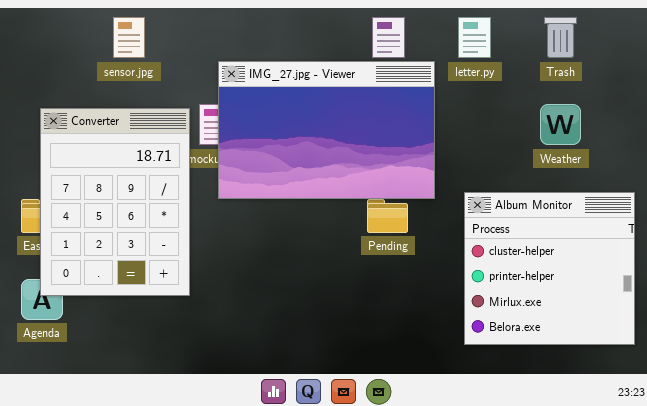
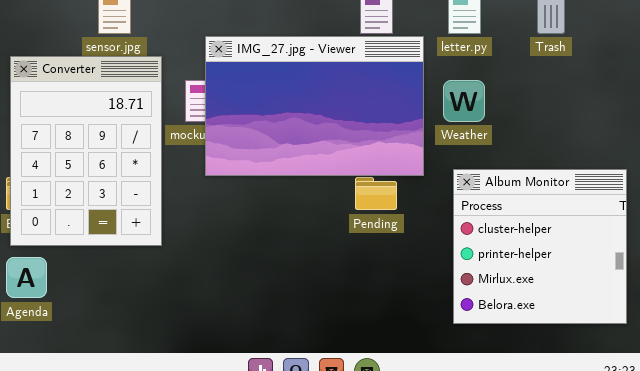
Weather: [540,104,581,145] -> [443,80,485,122], moved
Converter: [40,108,190,296] -> [10,56,162,246], moved

